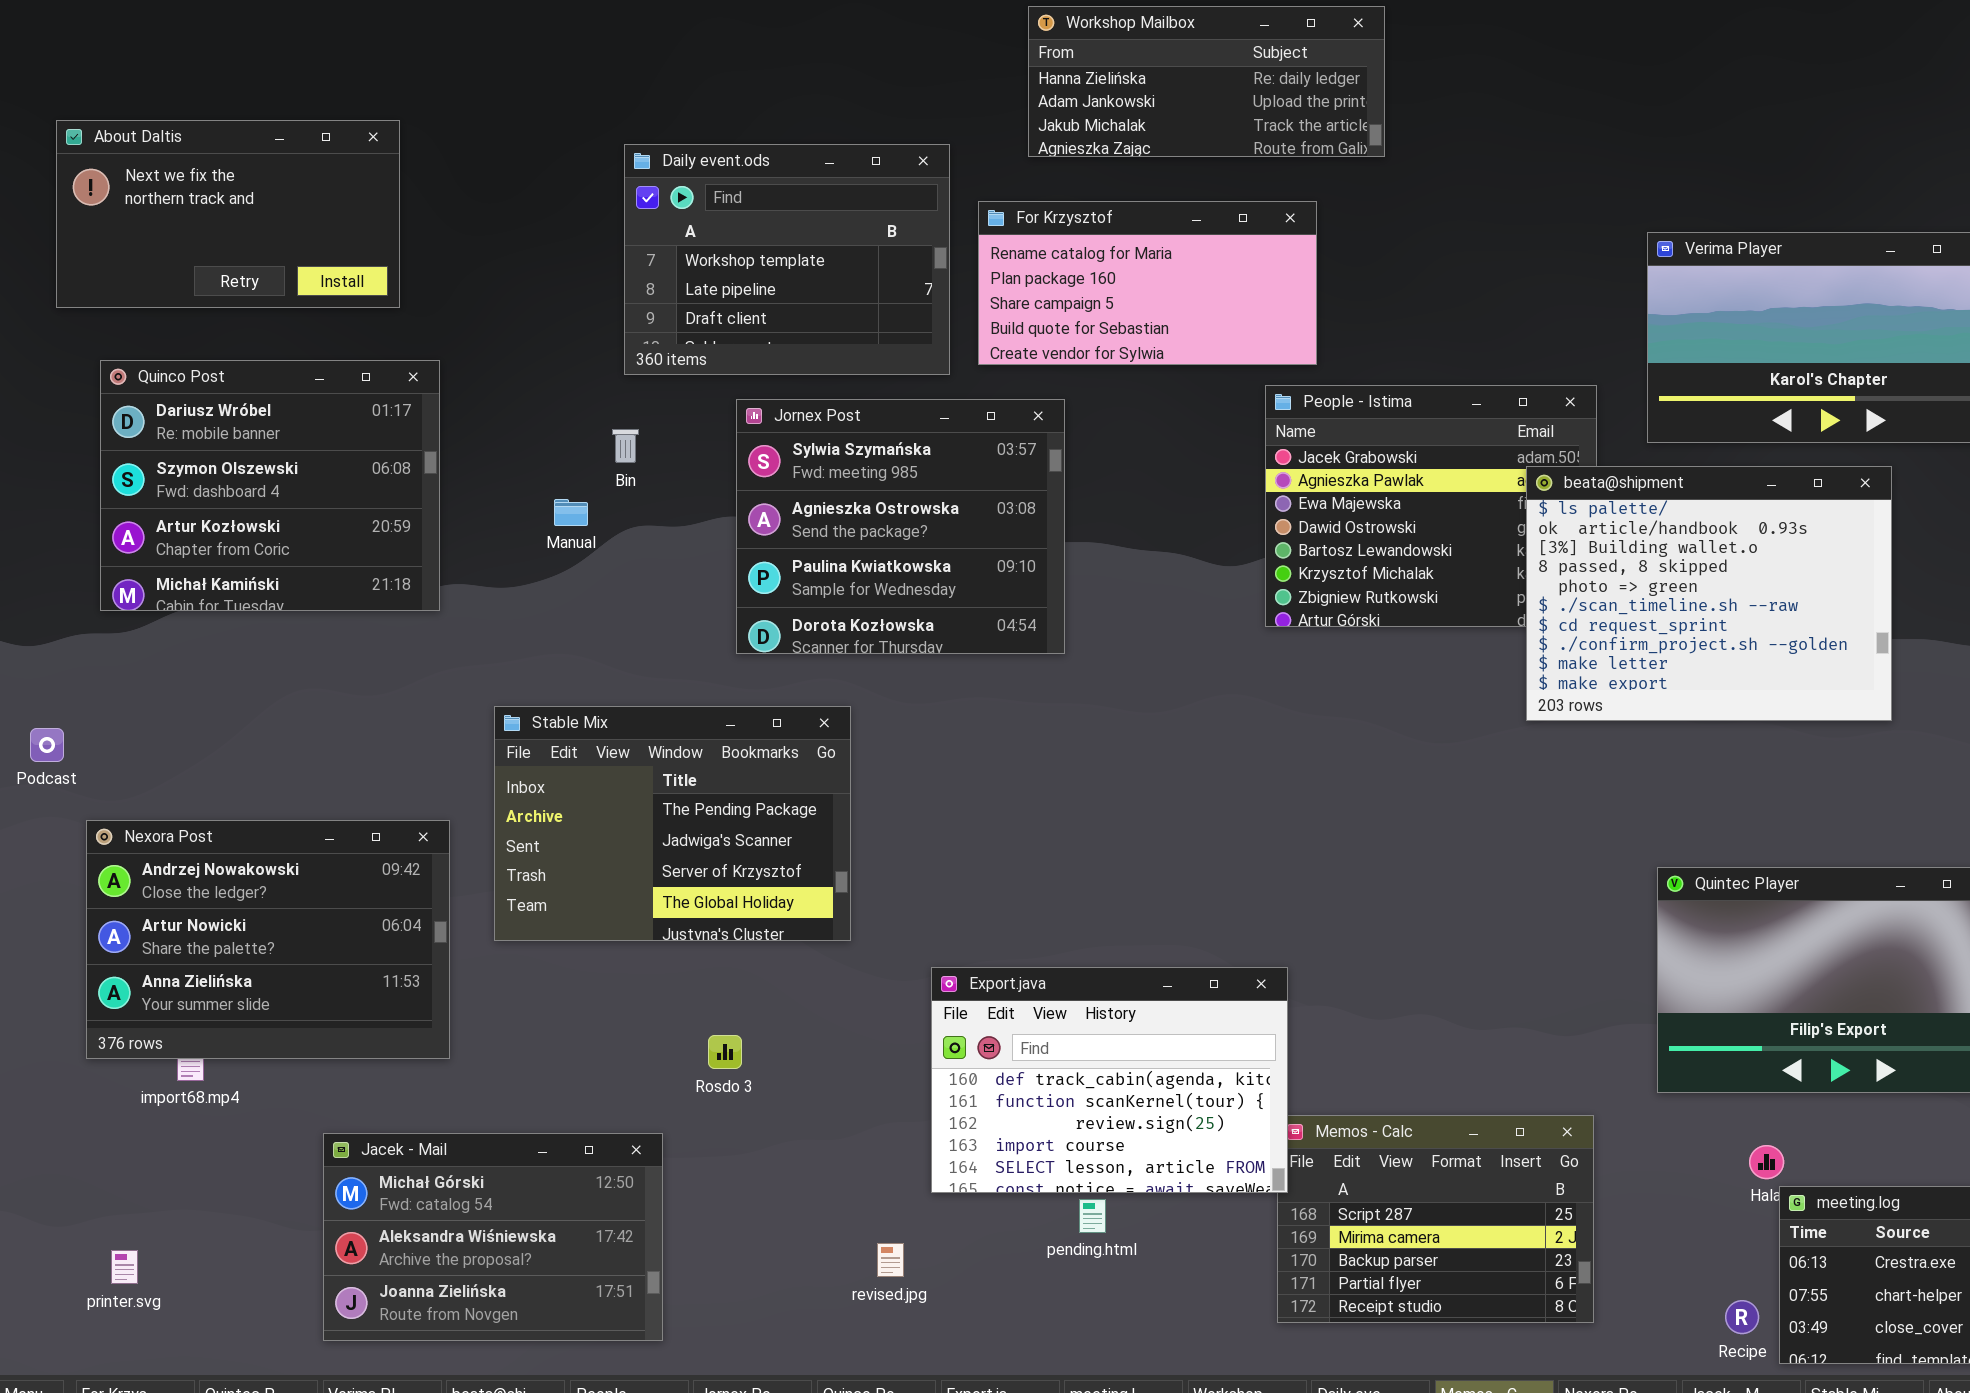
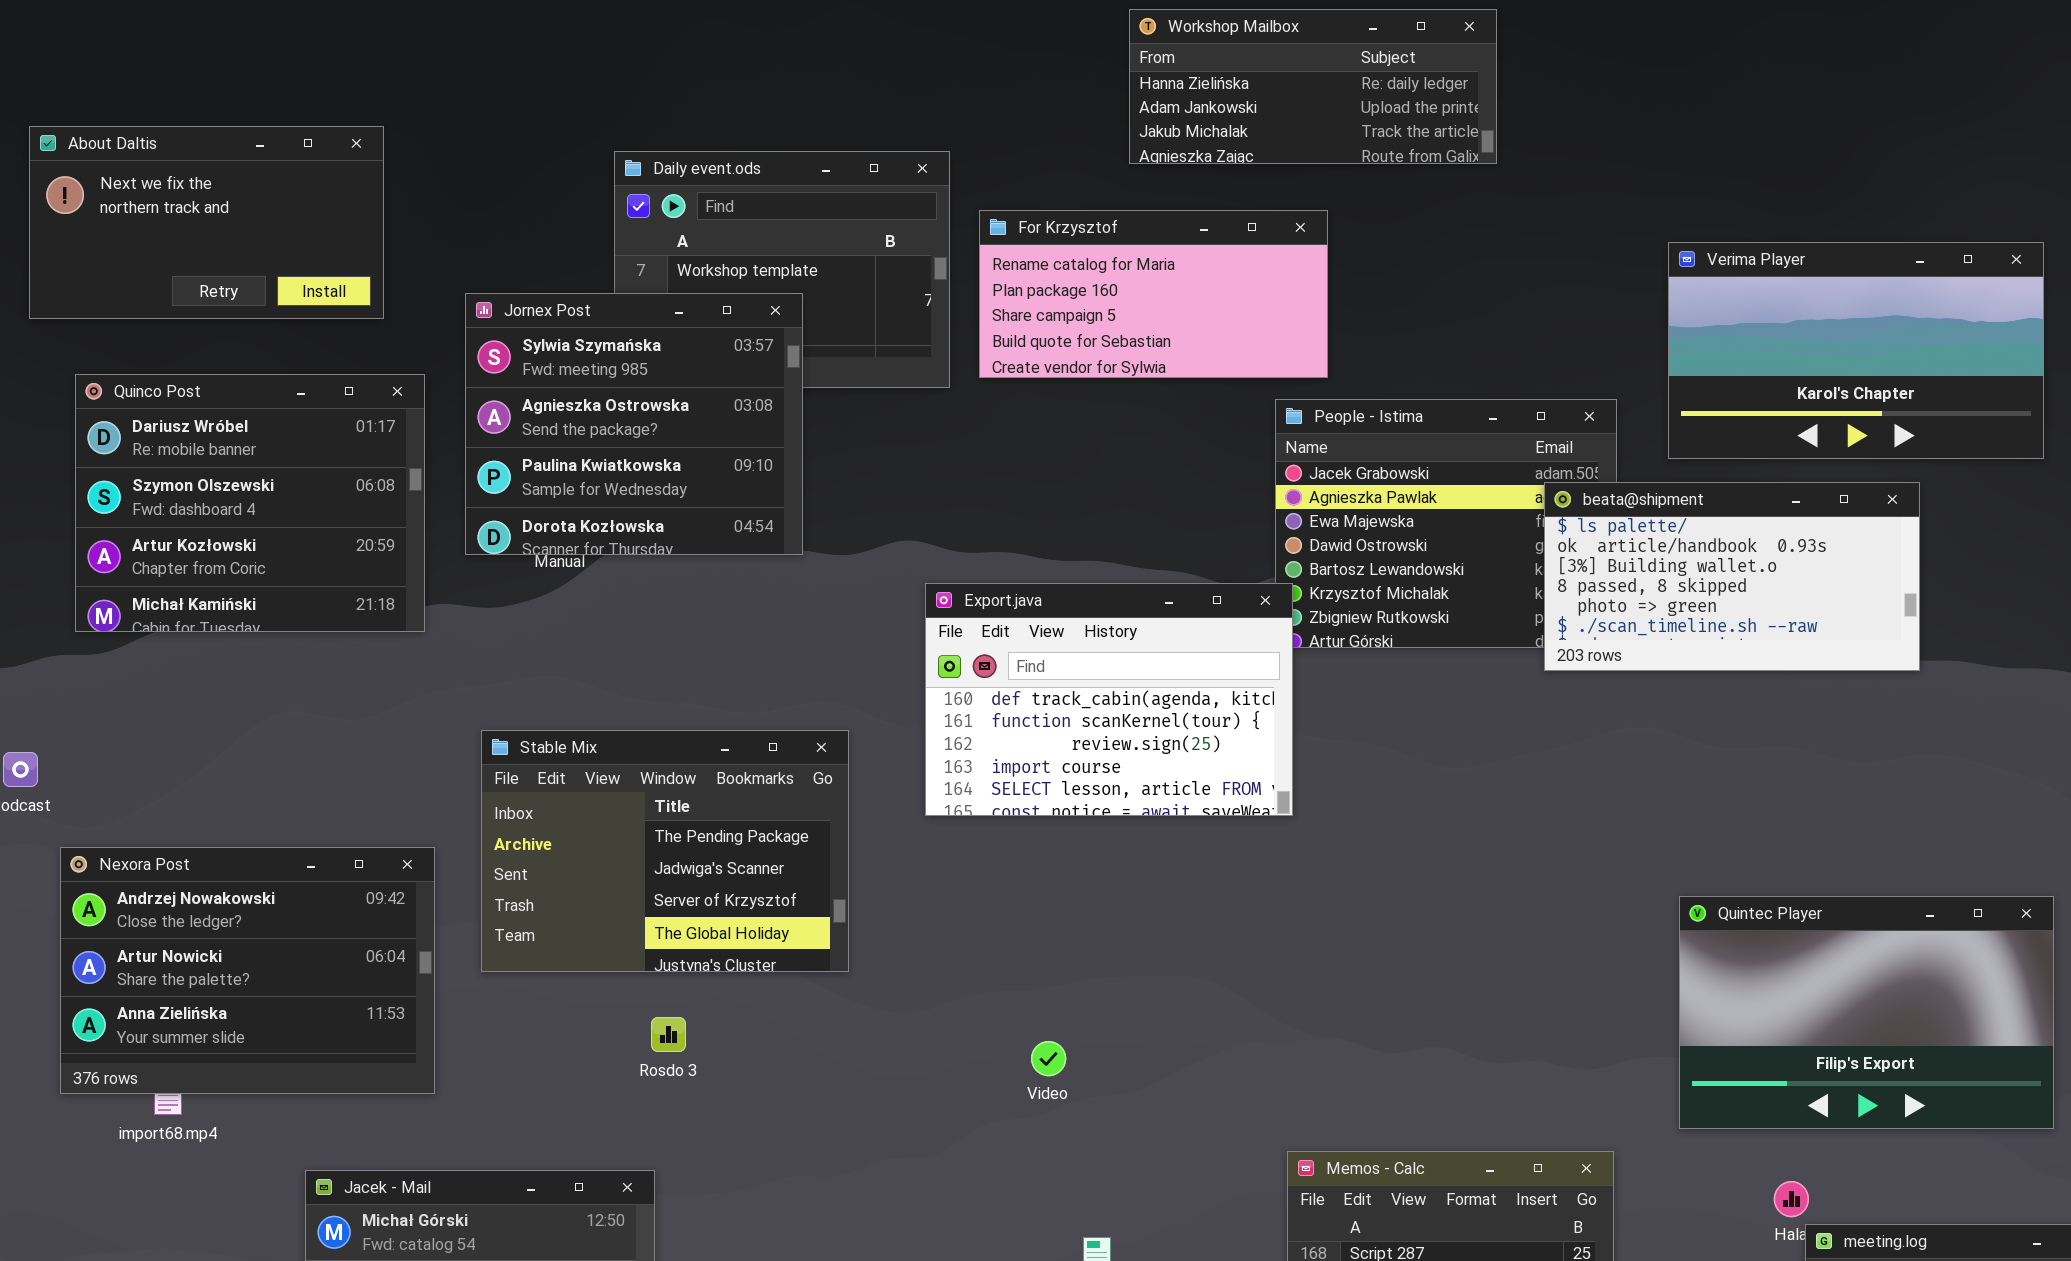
Workshop Mailbox: [1028,6,1385,157] -> [1129,9,1497,164], moved
Jornex Post: [736,399,1065,654] -> [465,293,803,555], moved
beata@shipment: [1526,466,1892,721] -> [1544,482,1920,671], resized
Export.java: [931,967,1288,1193] -> [925,583,1293,816], moved
Rosdo 3: [708,1035,742,1069] -> [651,1017,686,1052], moved

